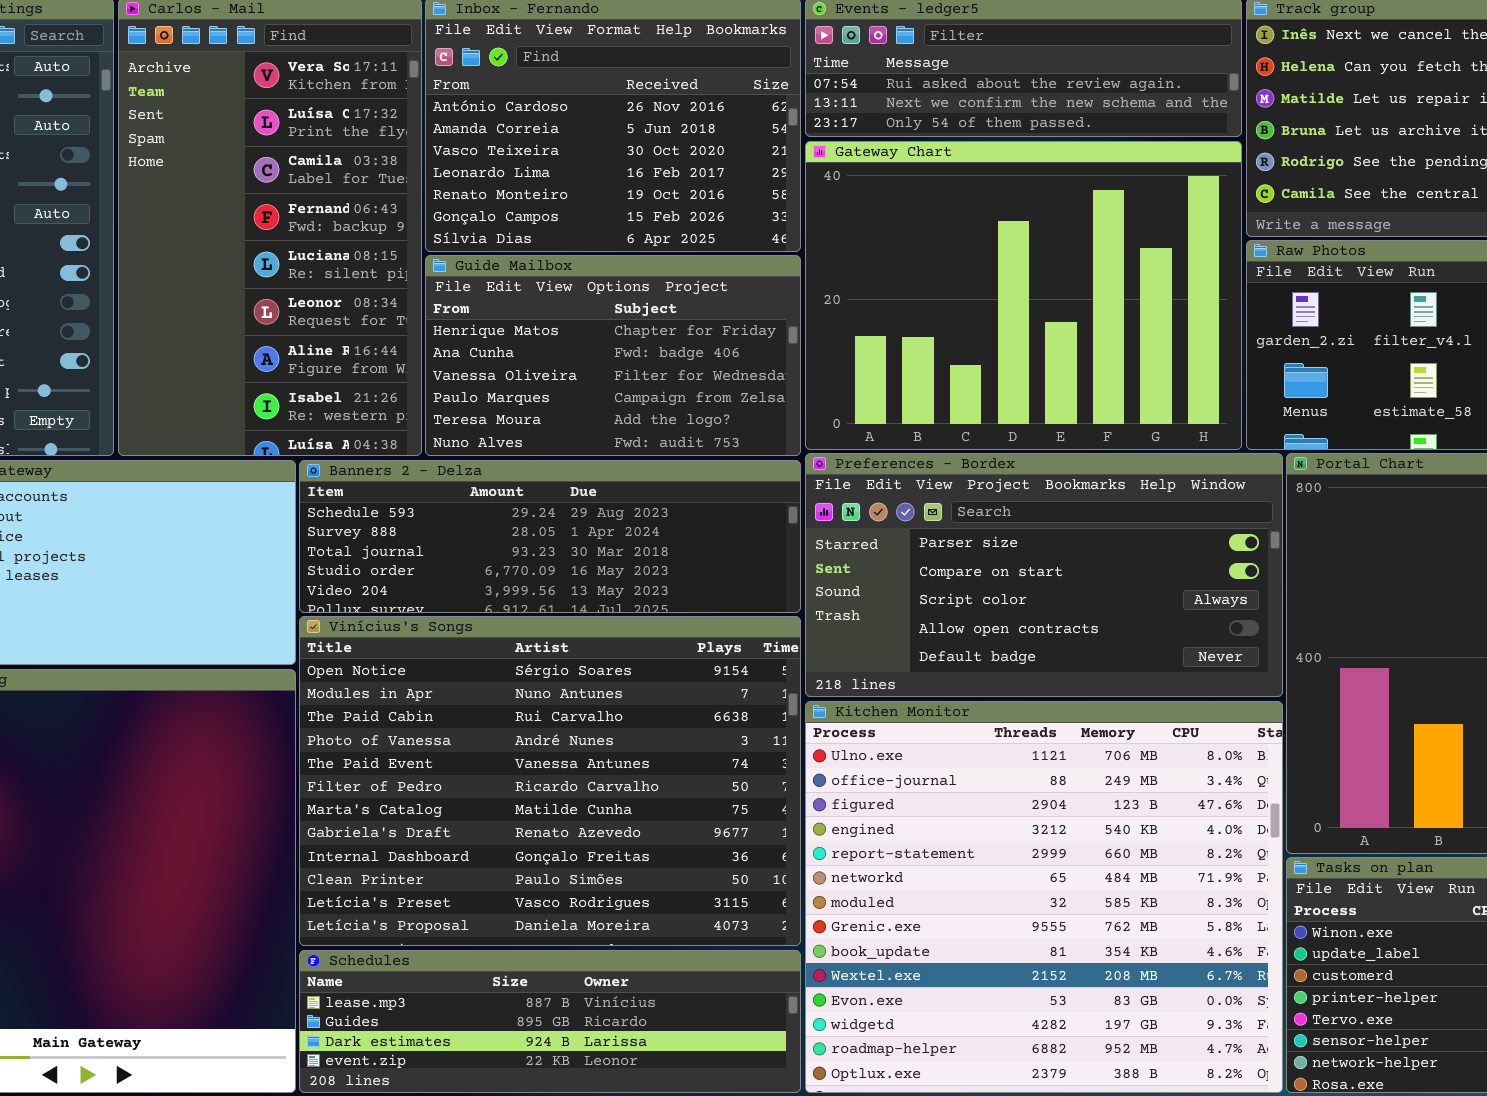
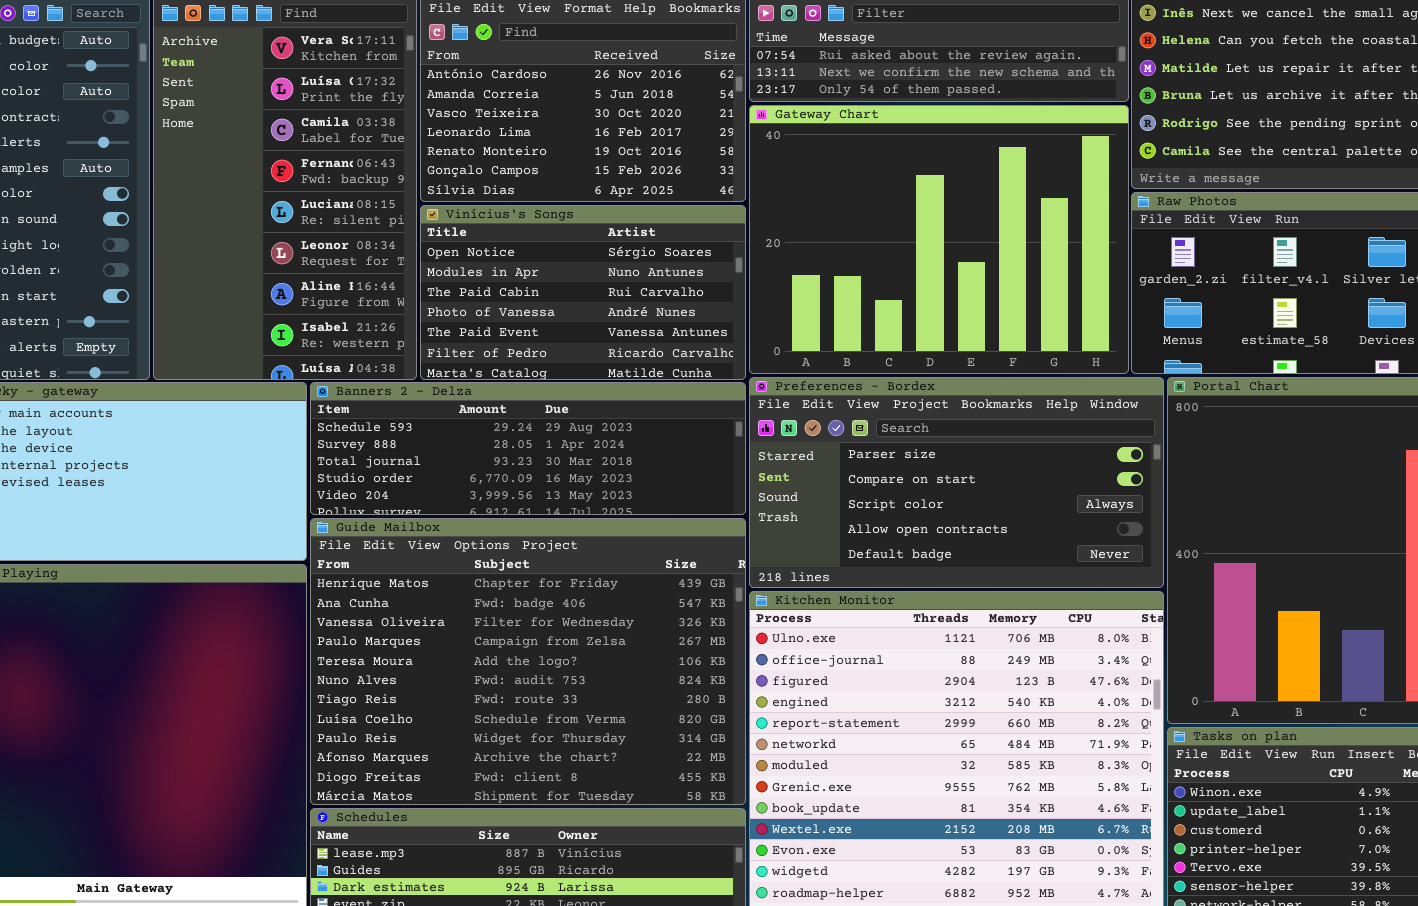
Guide Mailbox: [425,255,801,456] -> [310,518,746,805], moved, resized
Vinícius's Songs: [299,616,801,946] -> [420,205,746,380], moved, resized

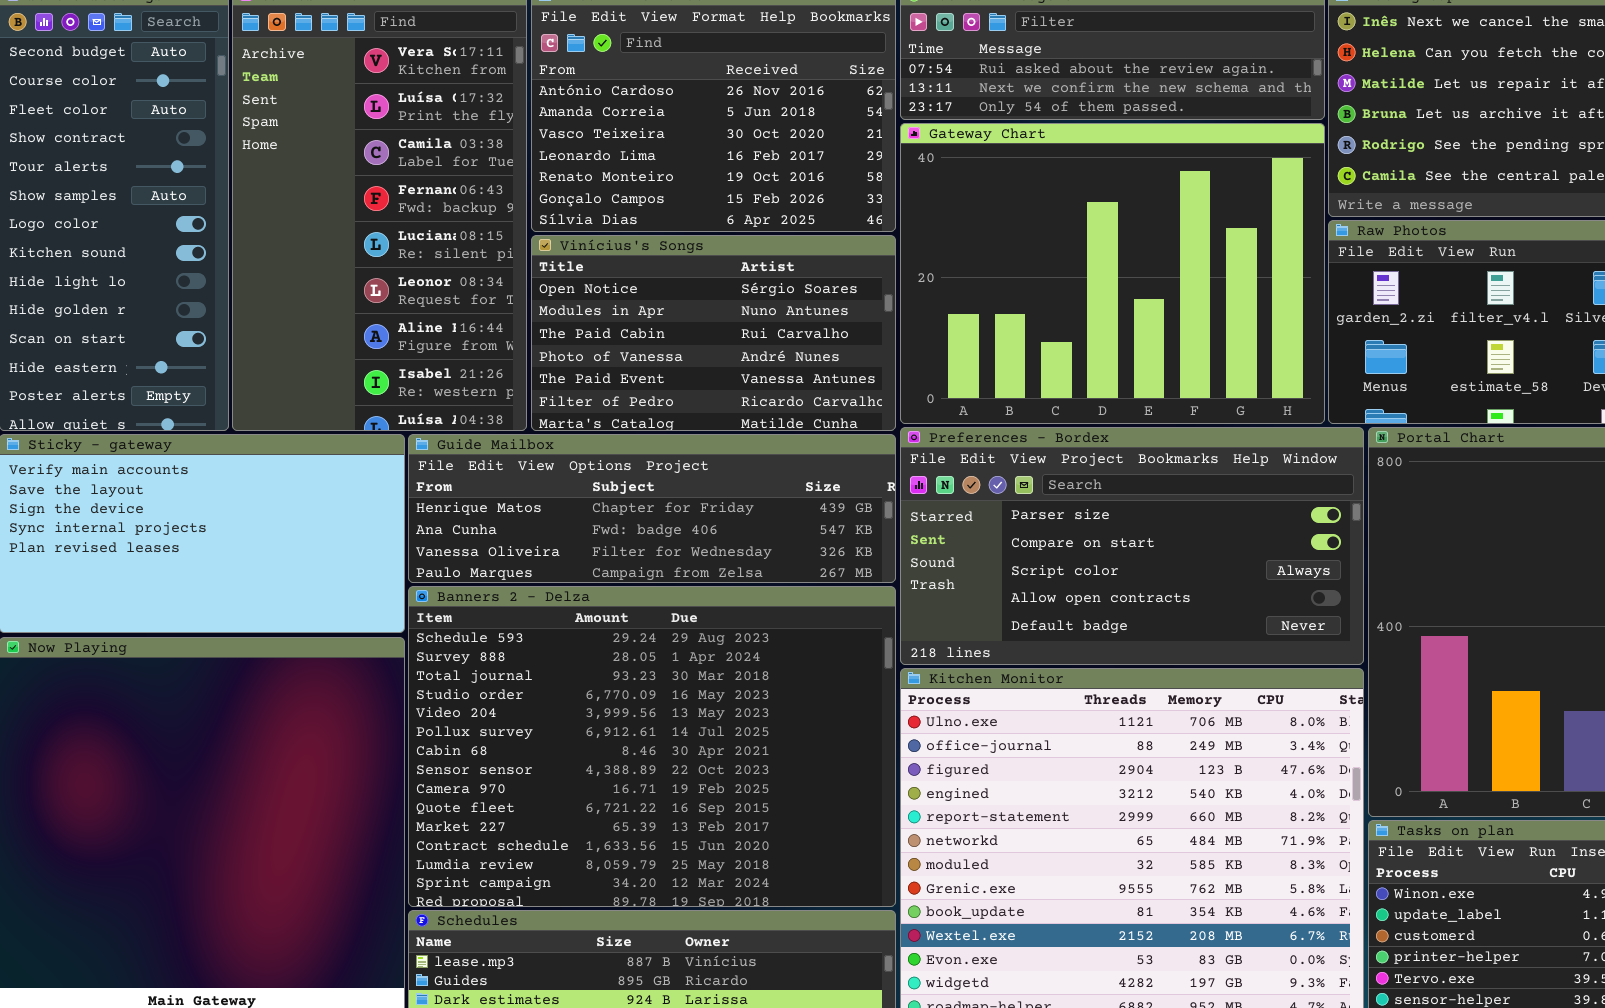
Banners 2 - Delza: [310,382,746,515] -> [408,586,896,907], moved, resized
Guide Mailbox: [310,518,746,805] -> [408,434,896,583], moved, resized

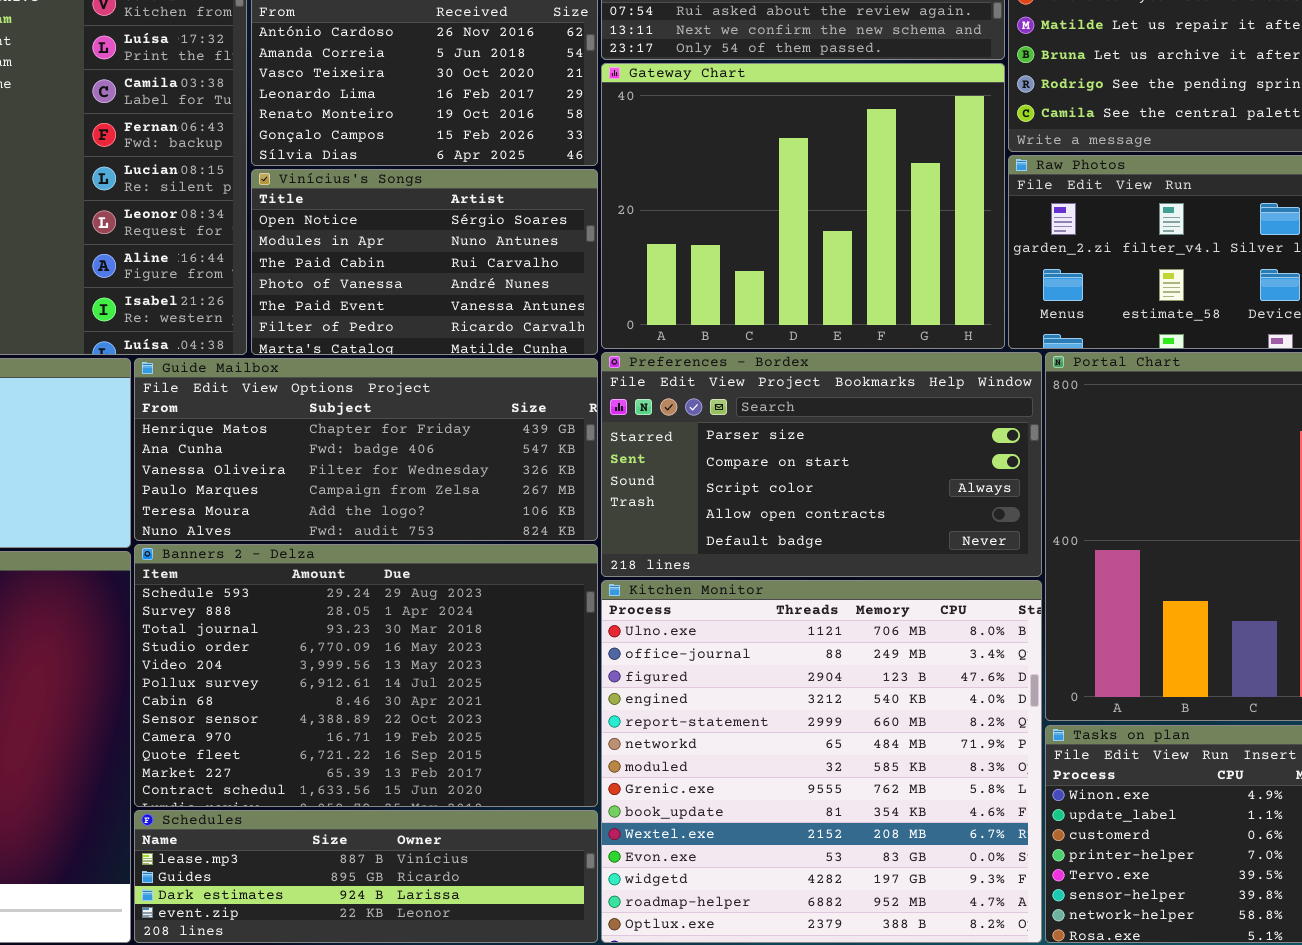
Guide Mailbox: [408,434,896,583] -> [134,358,598,541], resized
Banners 2 - Delza: [408,586,896,907] -> [134,544,598,807], resized

